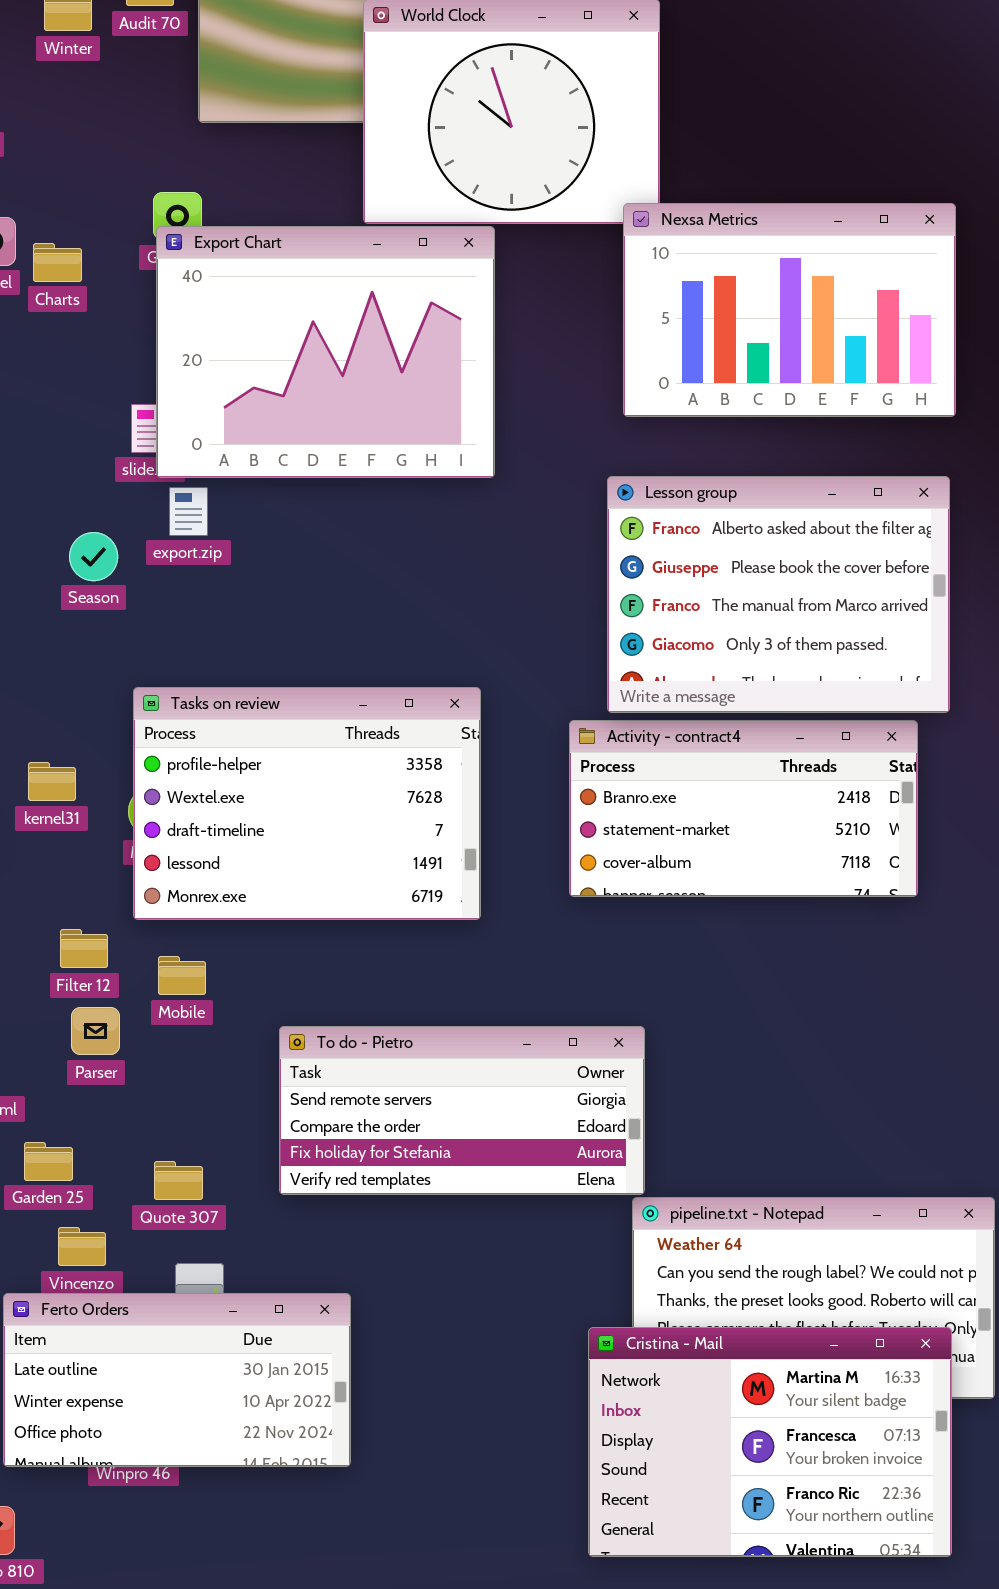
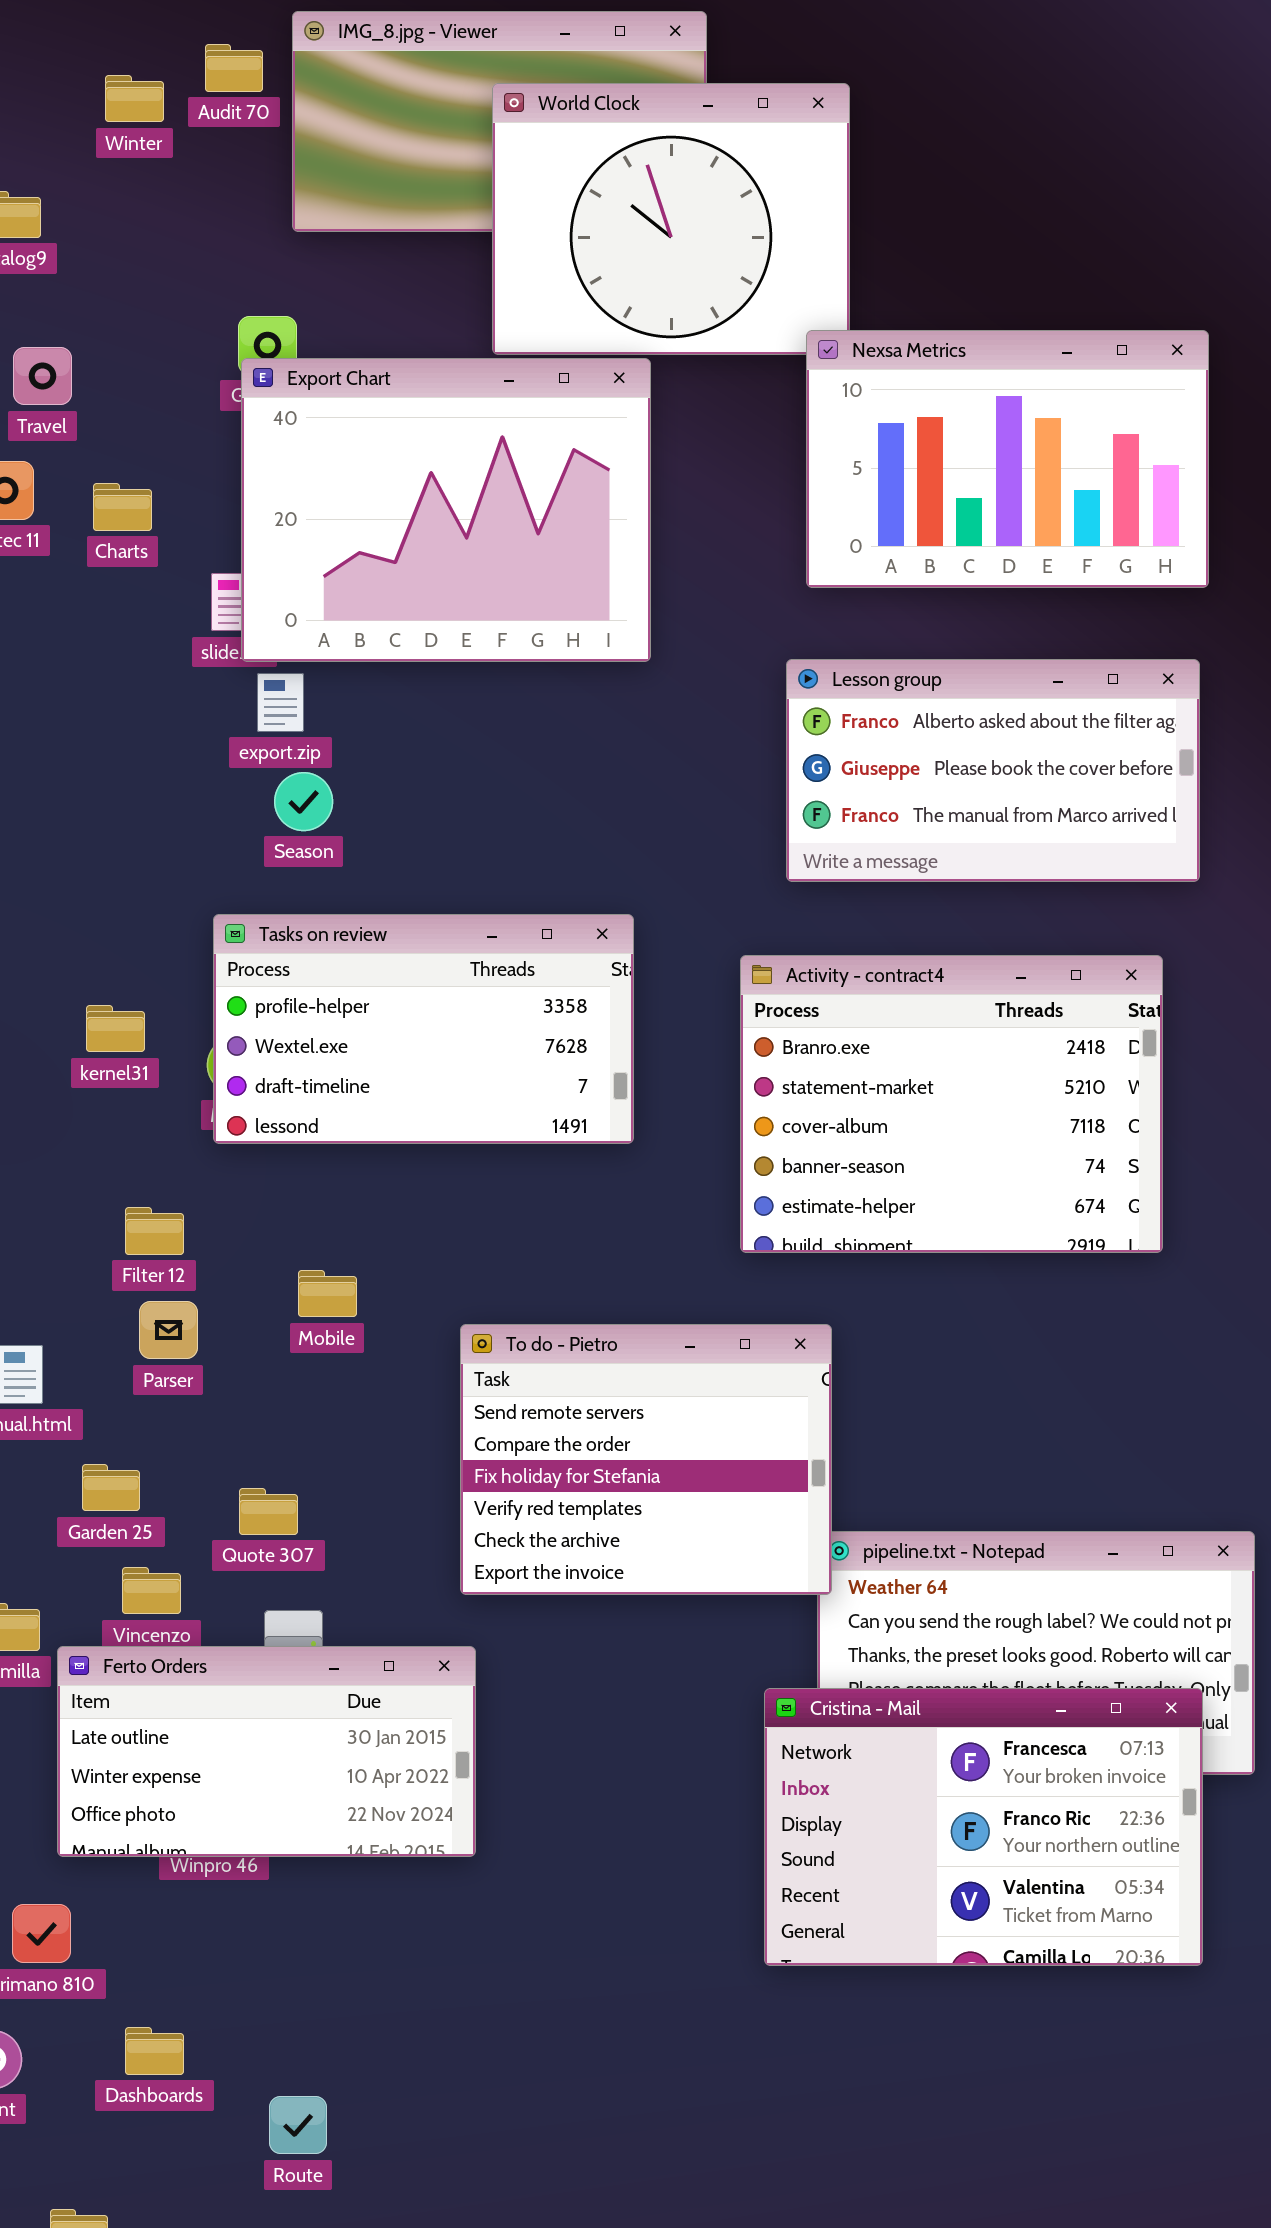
Charts: [33,243,82,282] -> [93,483,152,531], moved
Lesson group: [607,476,950,713] -> [786,659,1200,882], resized
Season: [69,532,118,581] -> [274,772,333,831], moved
Tasks on review: [133,687,481,920] -> [213,914,634,1144], resized
Activity - contract4: [569,720,918,897] -> [740,955,1163,1253], resized
Mobile: [158,956,206,995] -> [298,1270,357,1317], moved
To do - Pietro: [279,1026,645,1195] -> [460,1324,832,1595], resized
Cristina - Mail: [588,1327,952,1557] -> [764,1688,1203,1966], scrolled down 1 row

